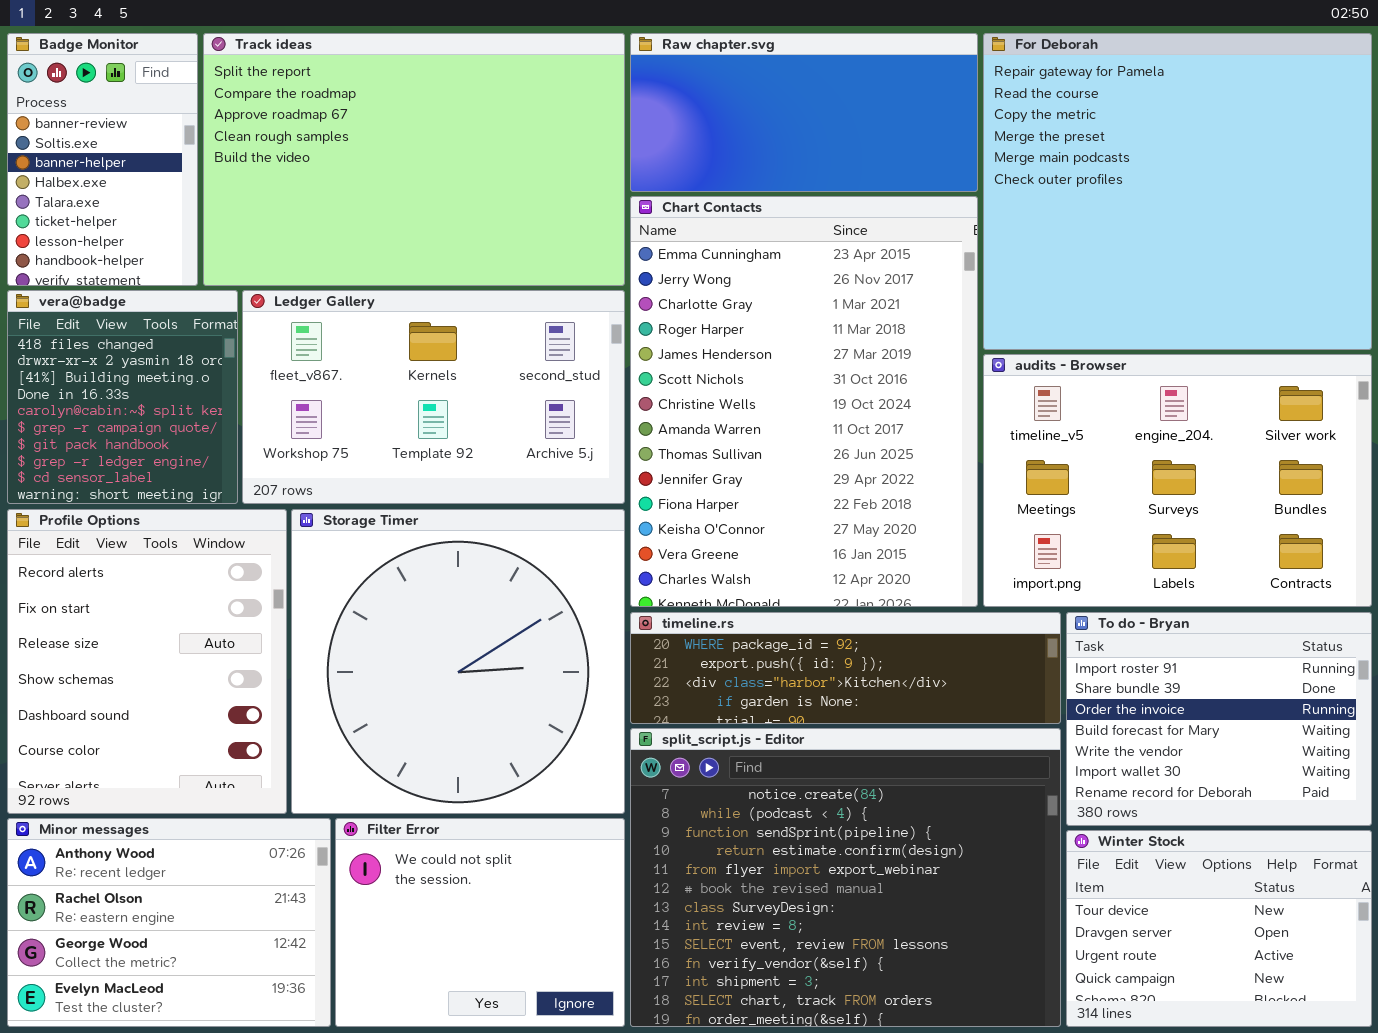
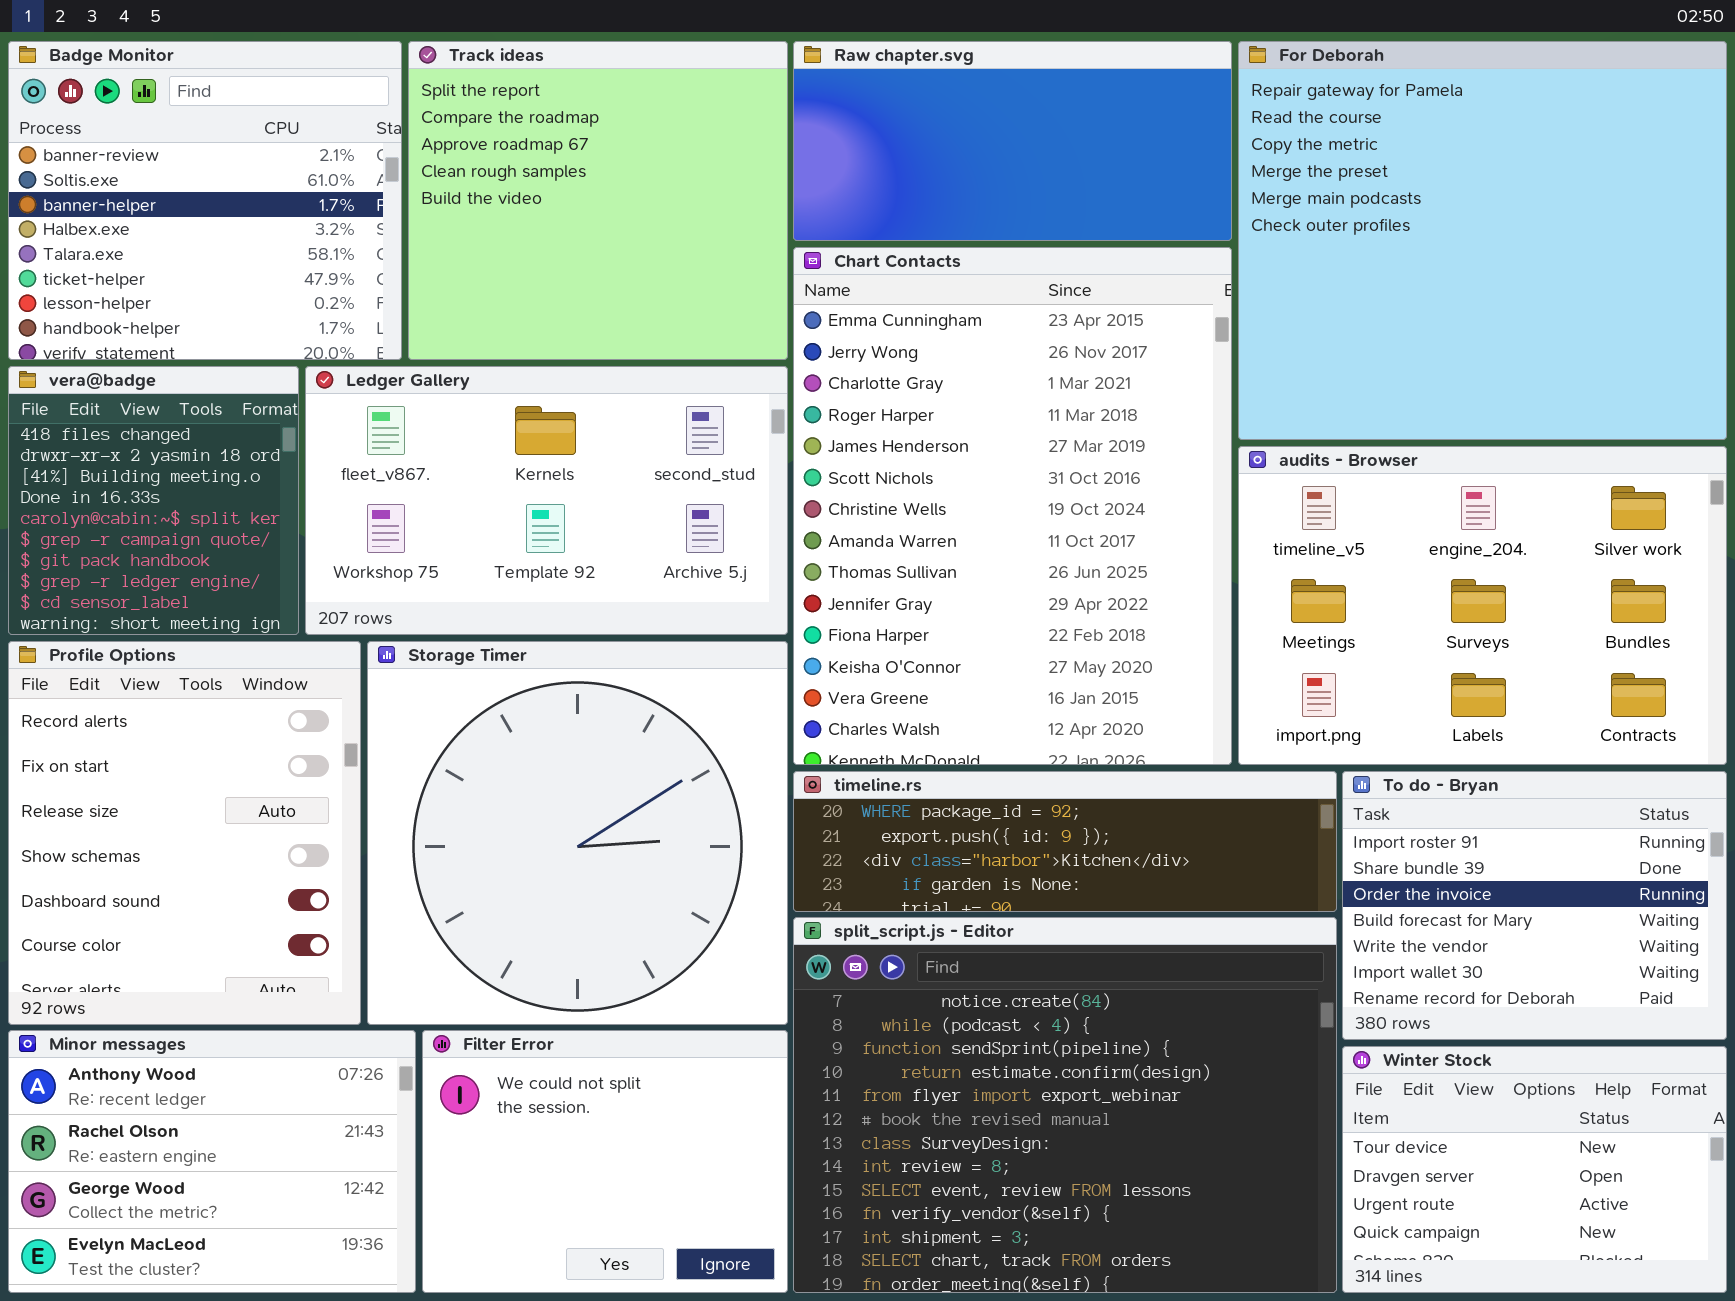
Badge Monitor: [7,33,198,286] -> [8,41,402,360], resized
Track ideas: [203,33,625,286] -> [408,41,788,360], resized

